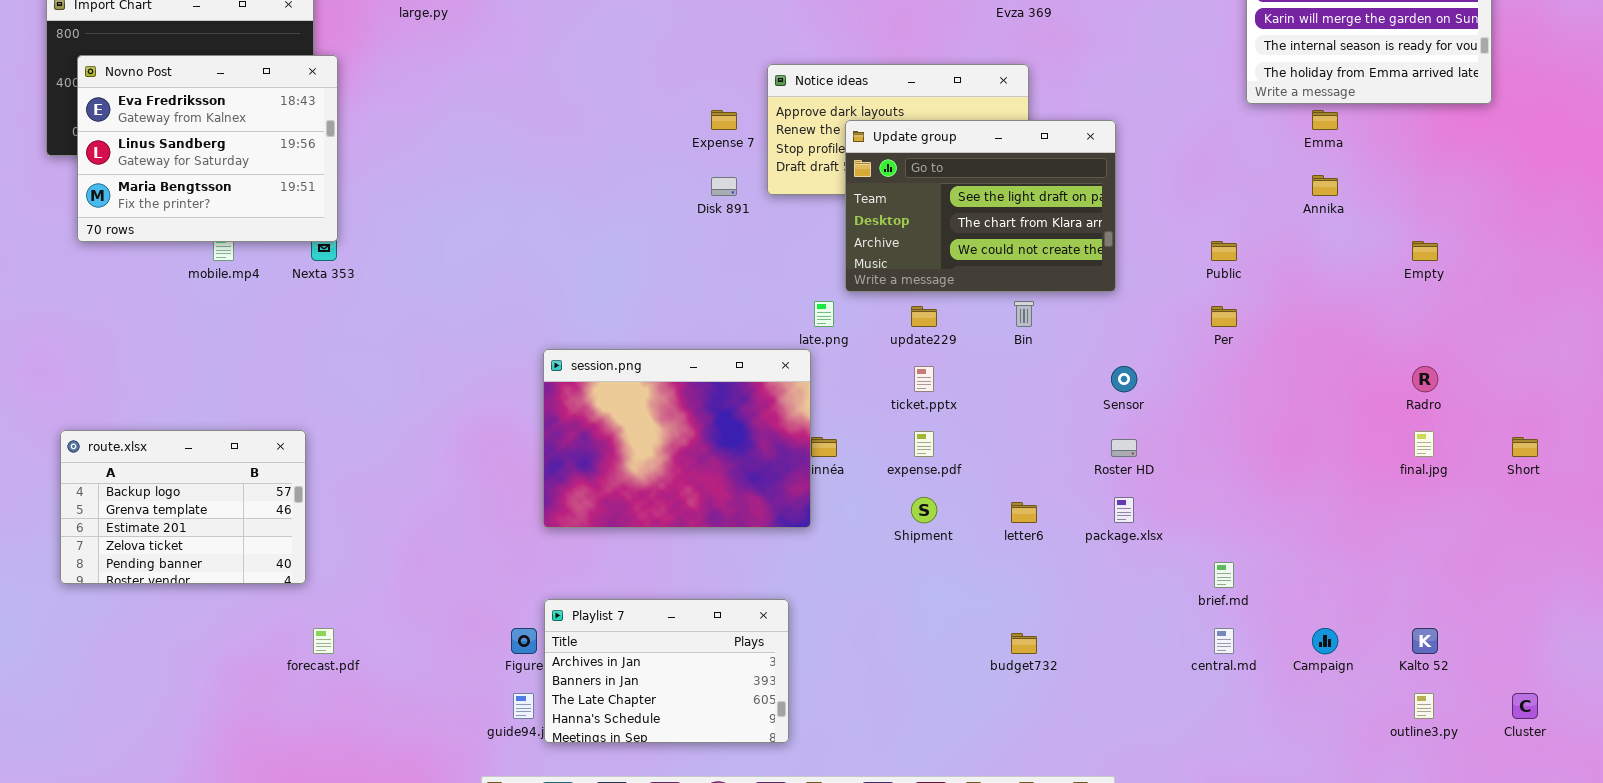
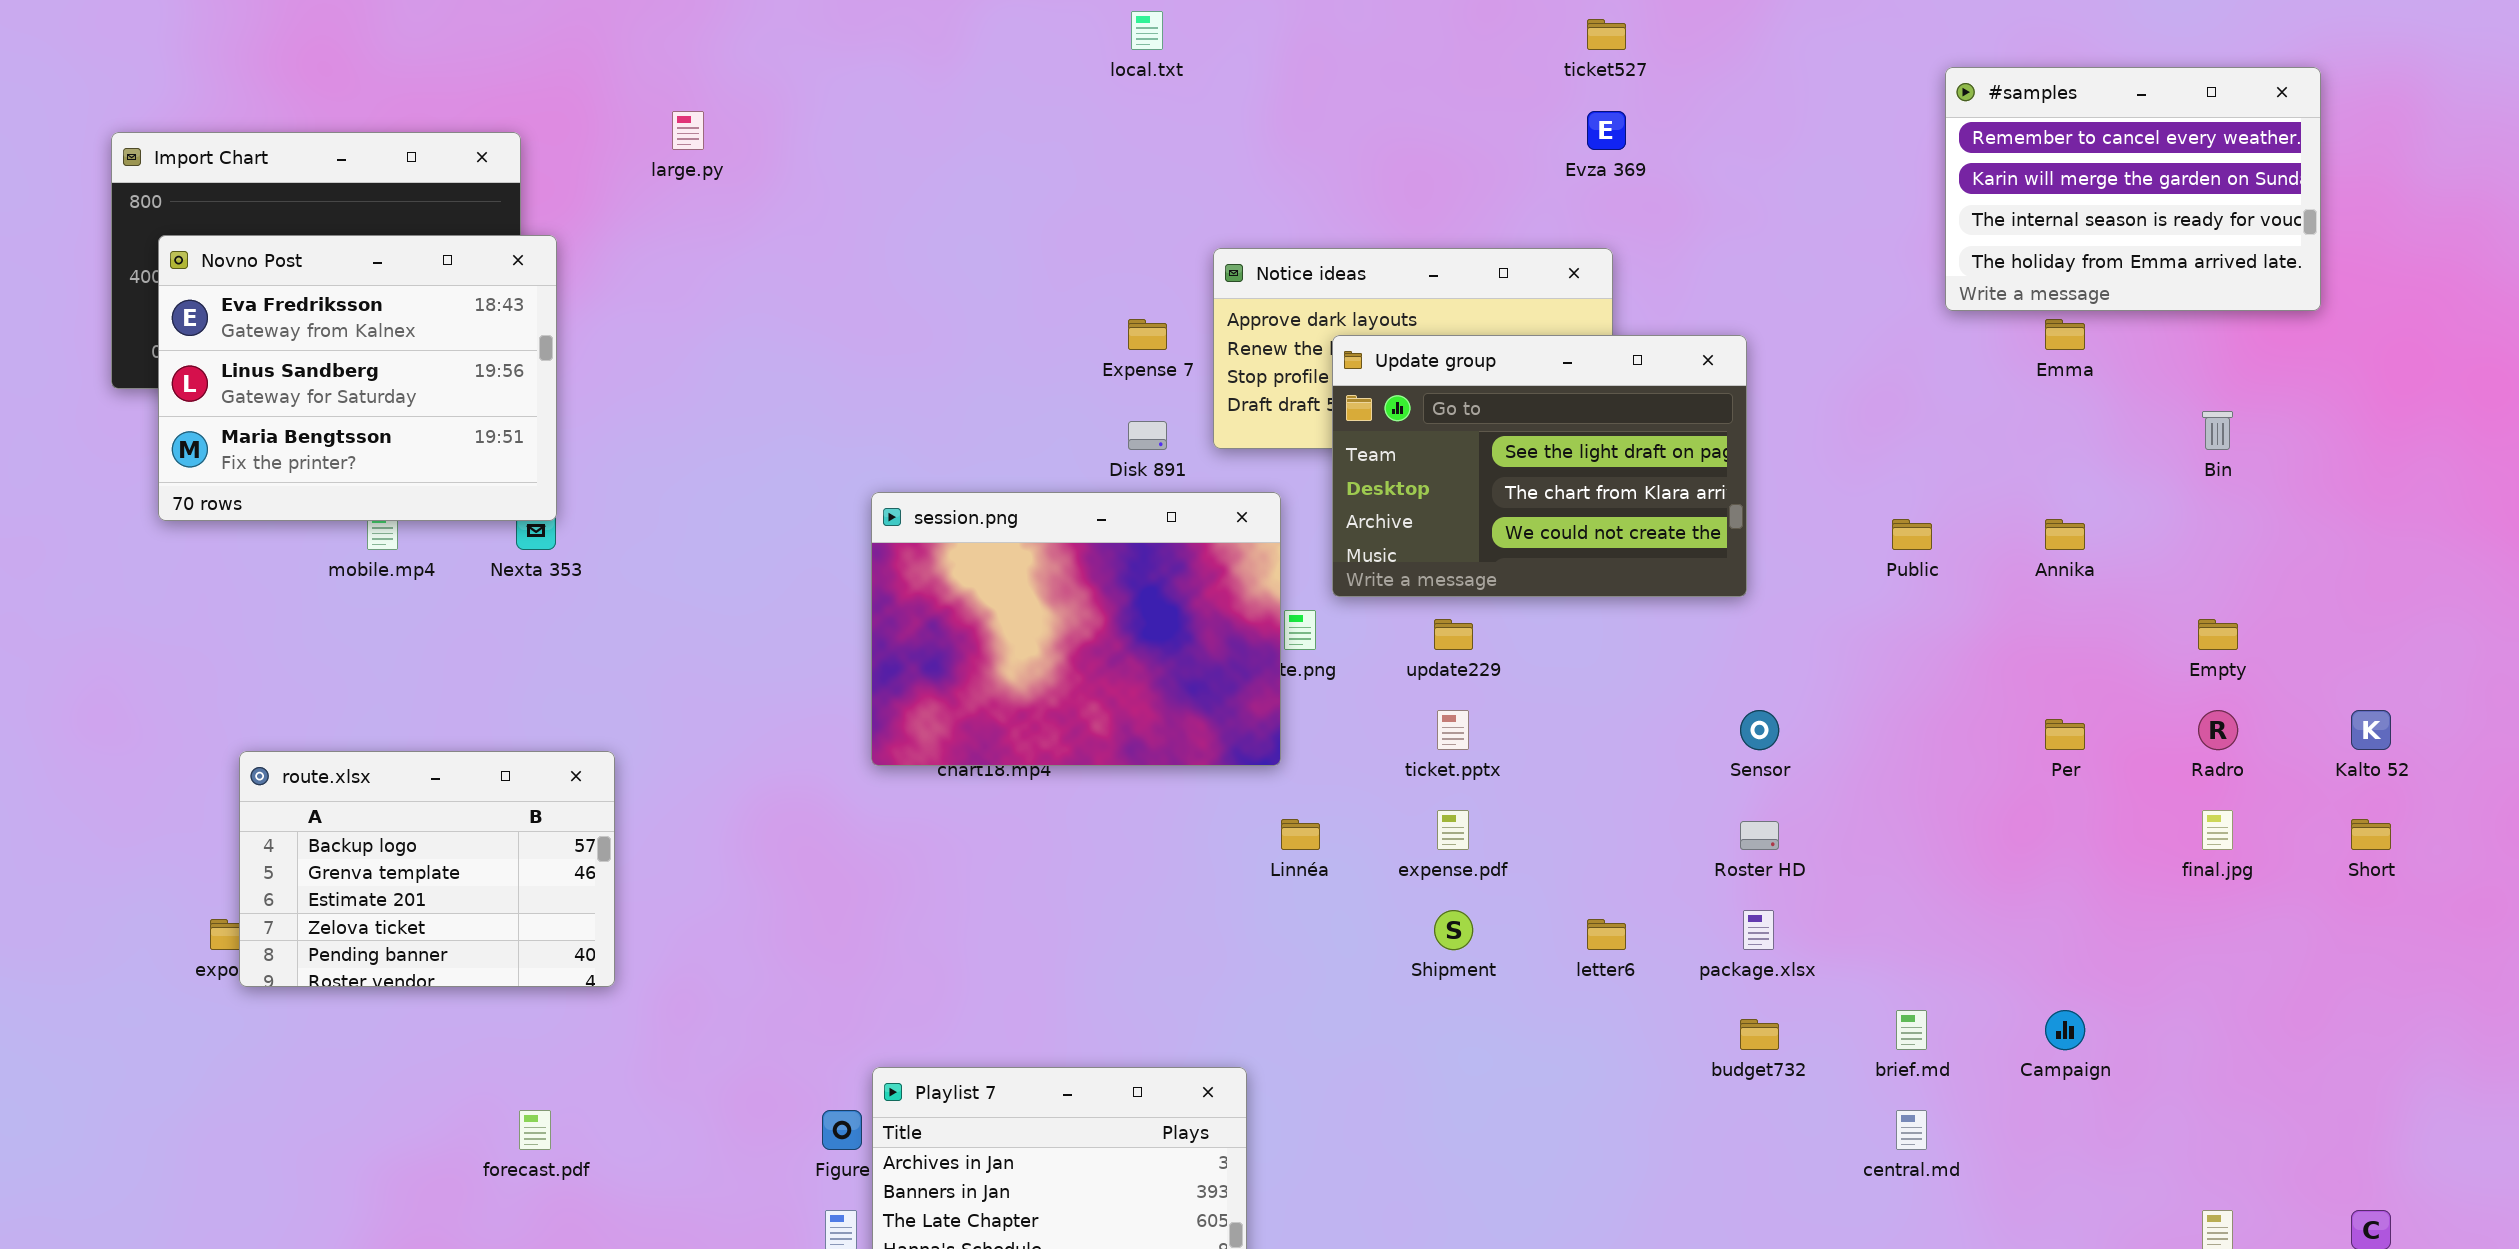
Annika: [1312,175,1338,196] -> [2045,519,2085,550], moved
Empty: [1412,241,1438,261] -> [2198,619,2238,650], moved
Bin: [1014,301,1034,327] -> [2202,411,2233,450], moved
Per: [1211,306,1237,327] -> [2045,719,2085,750], moved
session.png: [543,349,811,528] -> [871,492,1281,766], moved
route.xlsx: [60,430,306,584] -> [239,751,615,987], moved
Campaign: [1312,628,1338,654] -> [2045,1010,2085,1050], moved
Kalto 52: [1412,628,1438,654] -> [2351,710,2391,750], moved
budget732: [1011,633,1037,654] -> [1740,1019,1779,1050], moved

